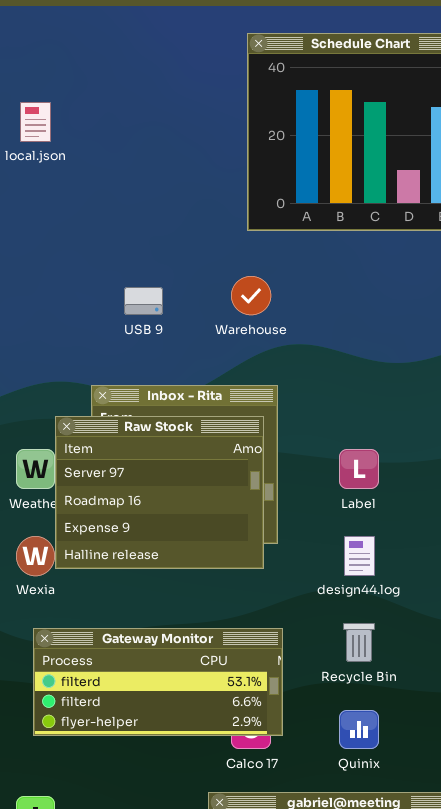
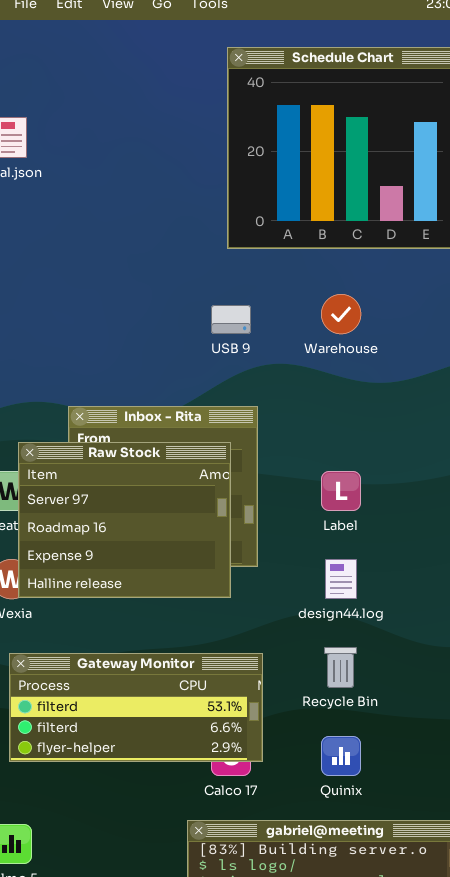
Warehouse: [231,276,271,315] -> [321,294,361,334], moved
USB 9: [124,287,163,315] -> [211,305,251,334], moved
Raw Stock: [55,416,264,569] -> [18,442,231,598], moved

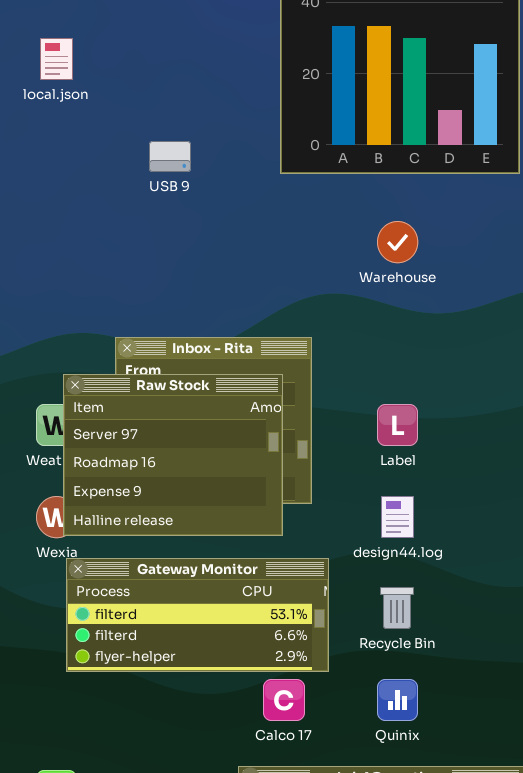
USB 9: [211,305,251,334] -> [149,141,191,172], moved
Gateway Monitor: [9,653,263,762] -> [66,558,329,672], moved

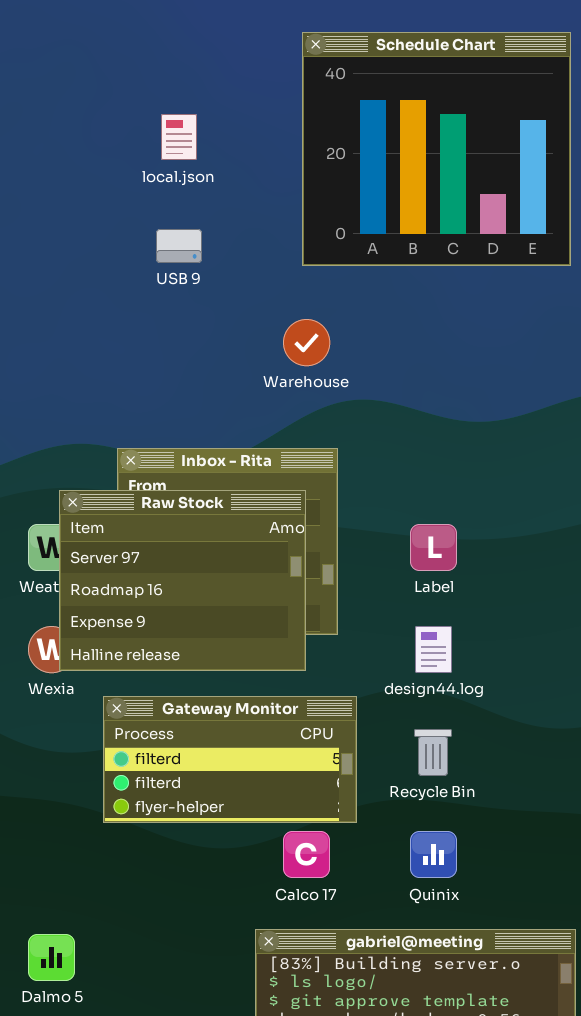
local.json: [40,38,73,80] -> [161,114,197,160], moved
Warehouse: [377,221,418,263] -> [283,319,330,366], moved
Gateway Monitor: [66,558,329,672] -> [103,696,357,823], resized

